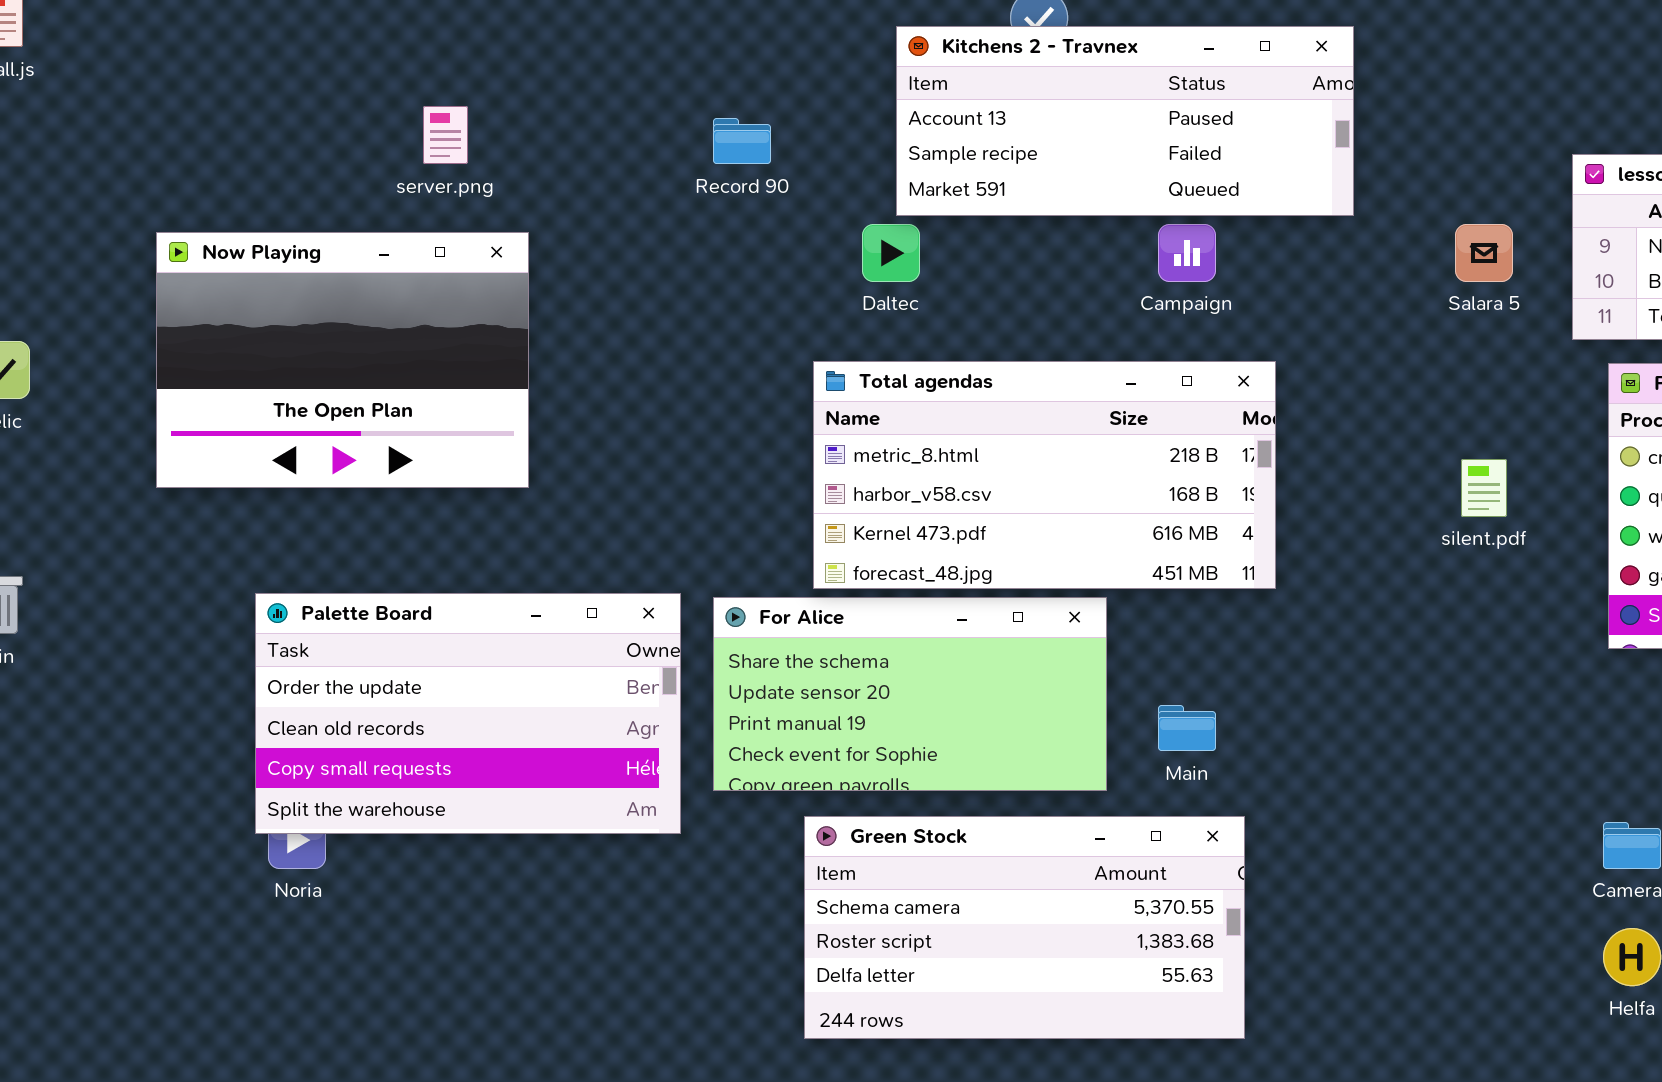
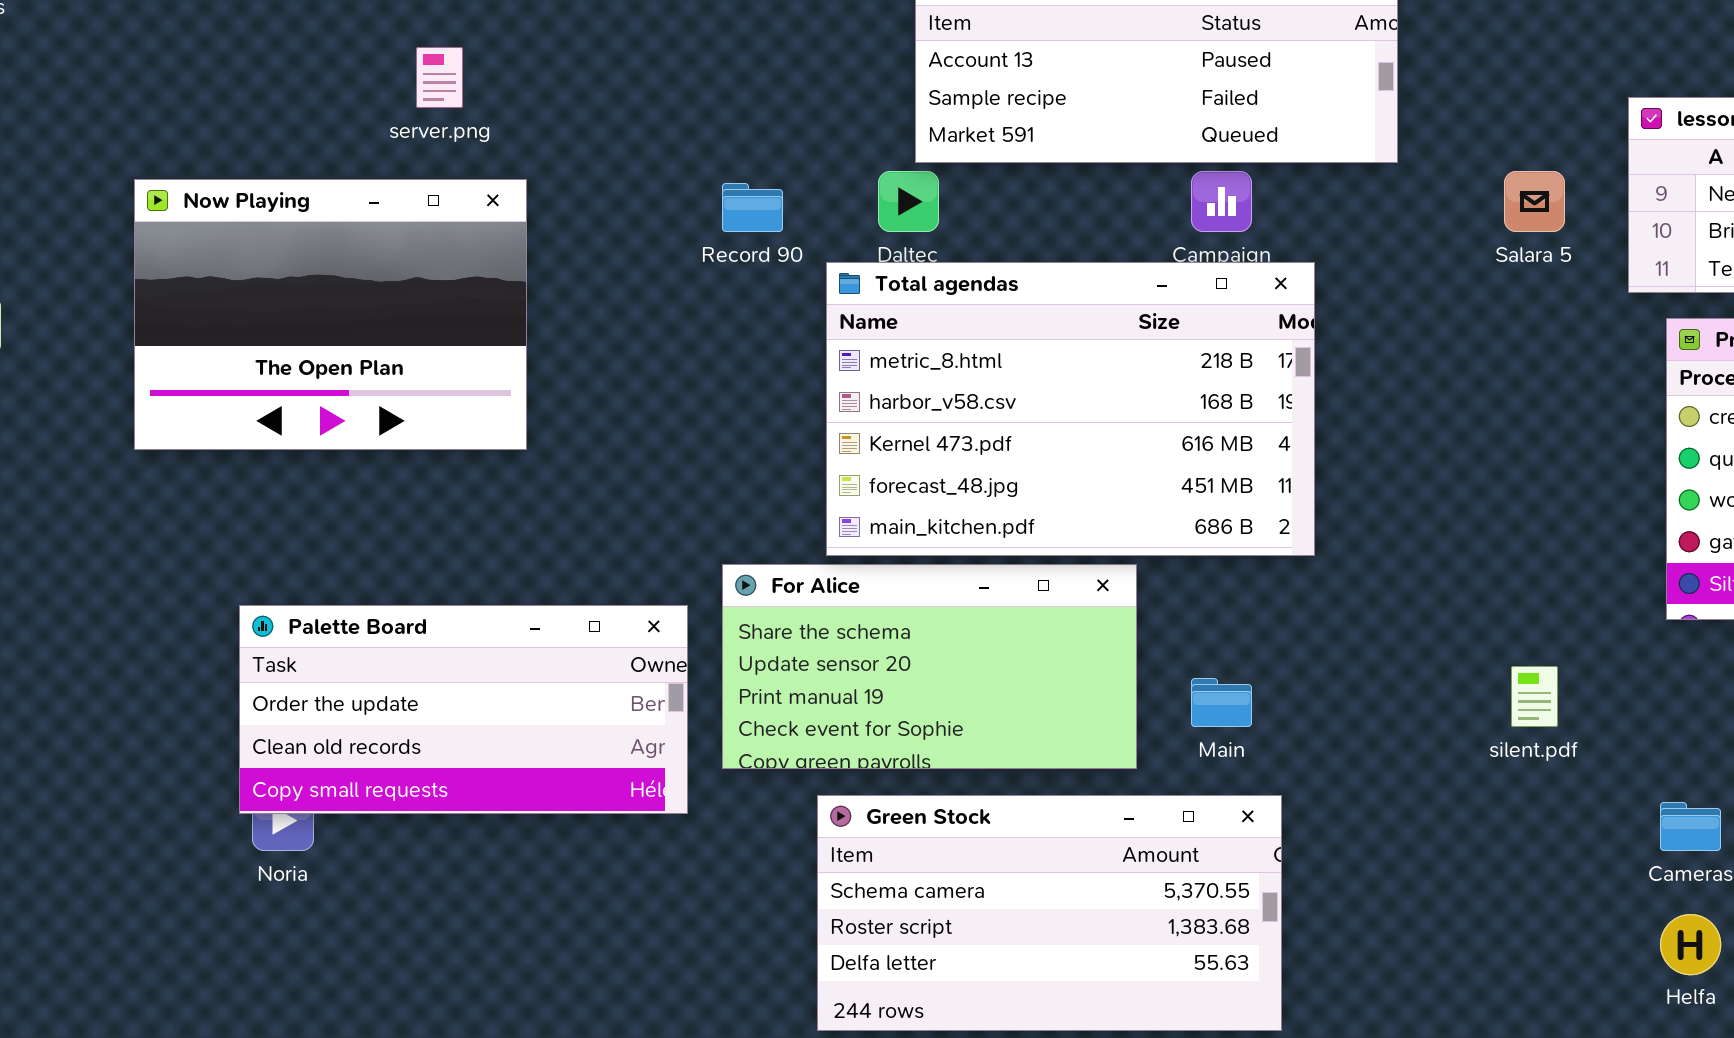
Record 90: [713,118,771,164] -> [722,183,783,232], moved
Total agendas: [813,361,1276,589] -> [826,262,1315,556], resized
silent.pdf: [1461,459,1507,517] -> [1511,666,1558,727], moved
Palette Board: [255,593,681,834] -> [239,605,688,814], resized

